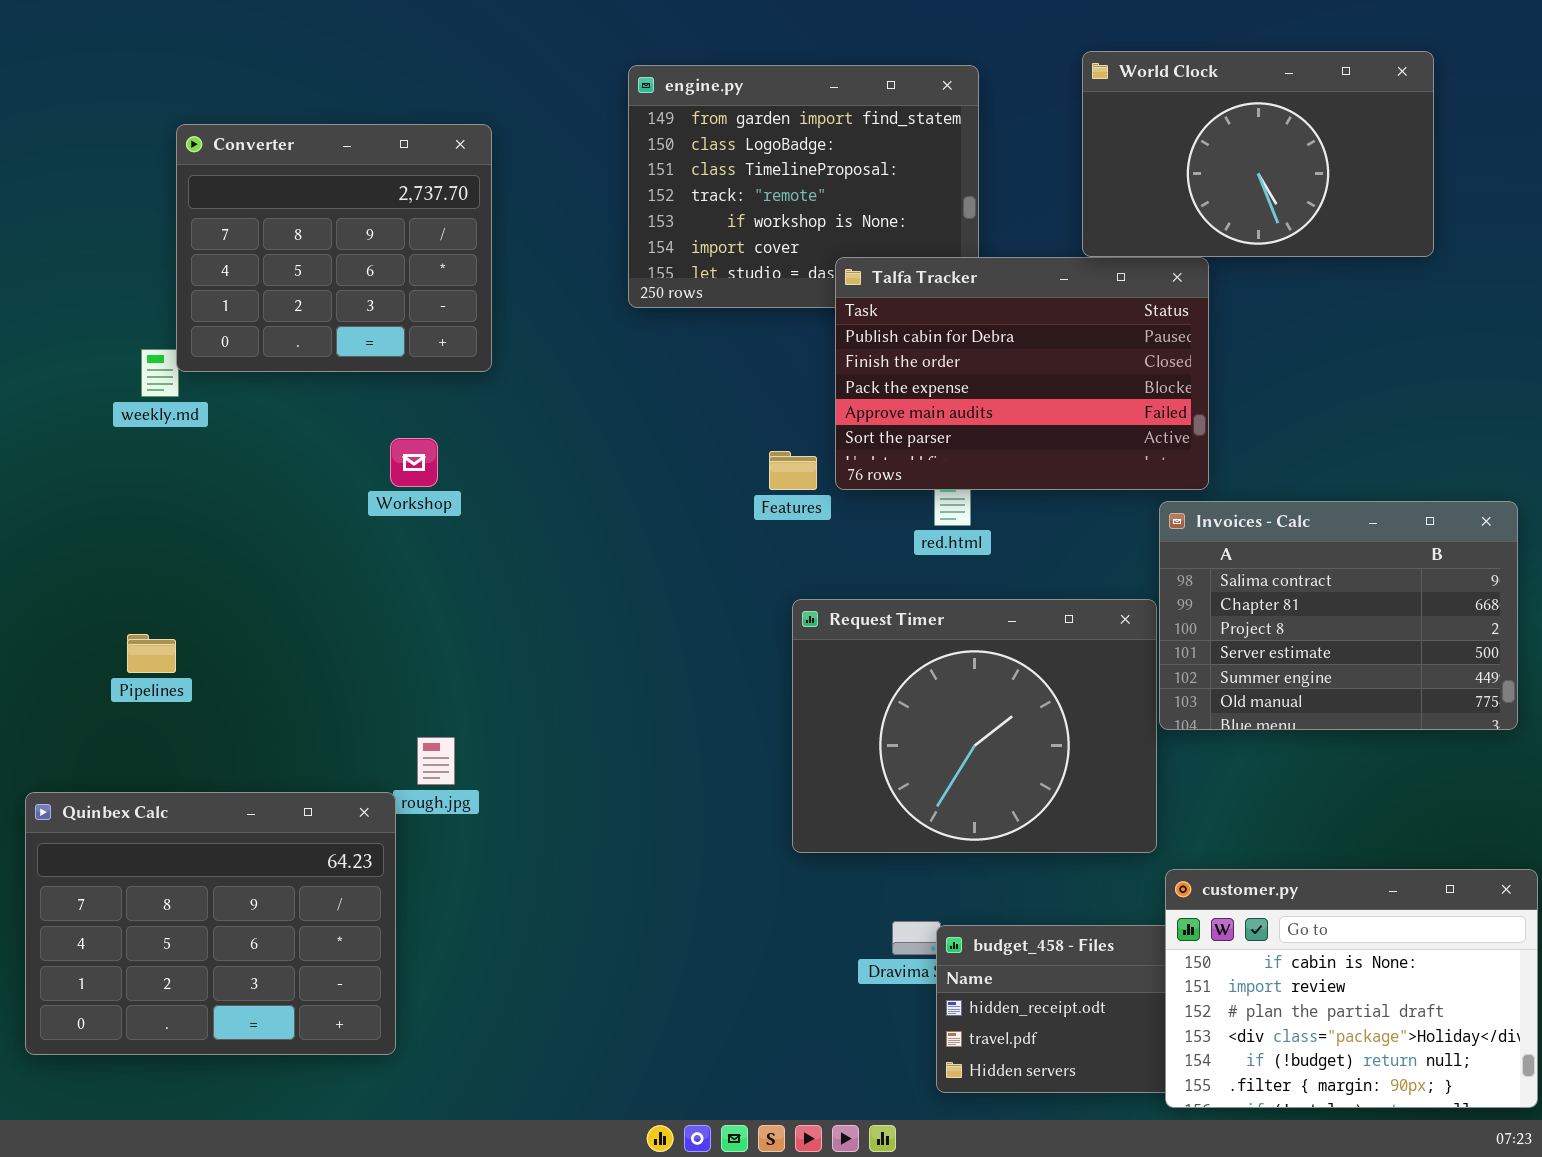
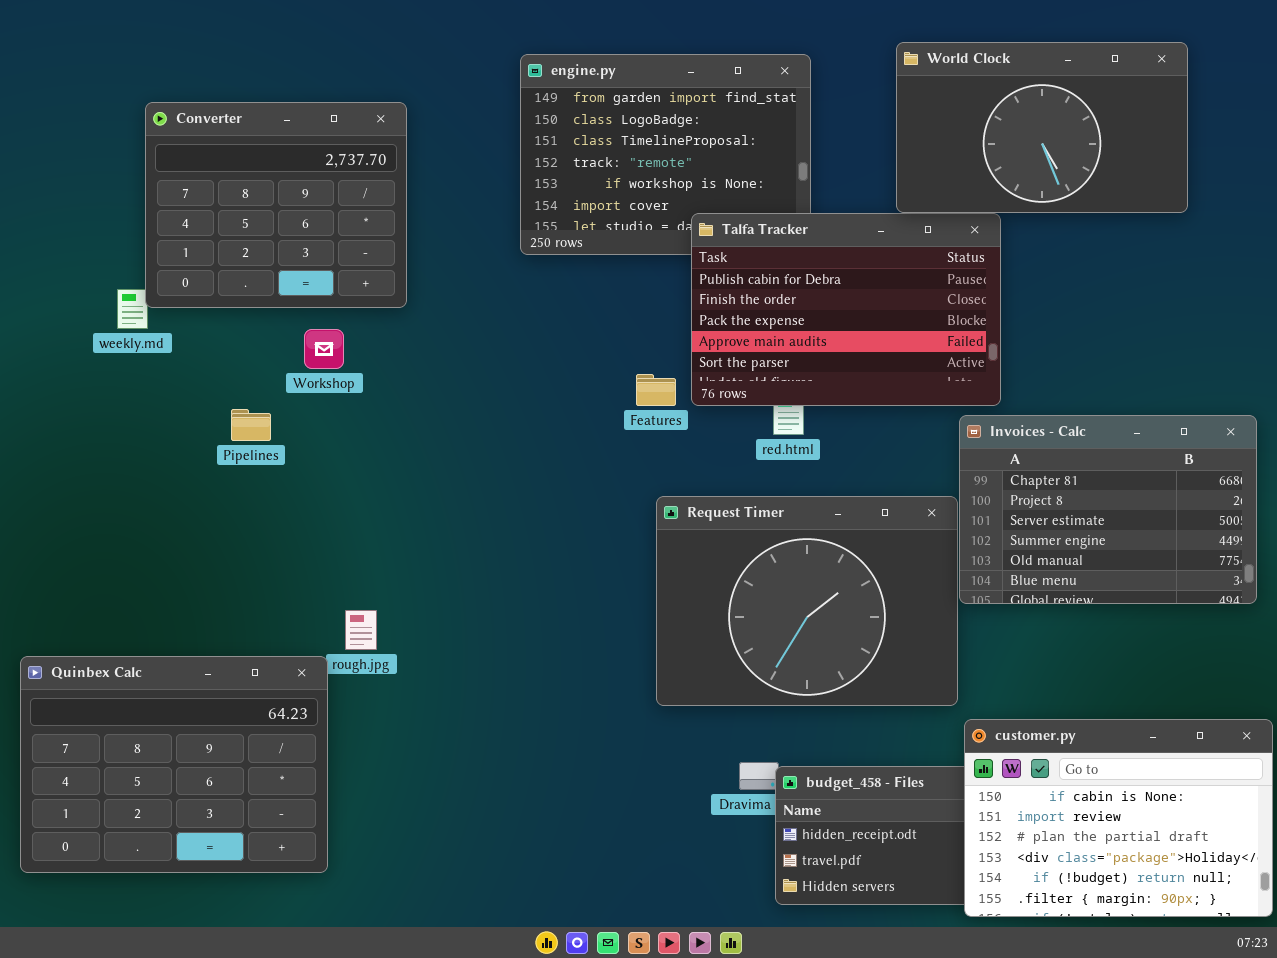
Workshop: [390,438,438,487] -> [304,329,344,369], moved
Invoices - Calc: [1159,501,1518,730] -> [959,415,1257,604], scrolled down 1 row
Pipelines: [127,634,176,673] -> [231,409,271,441], moved

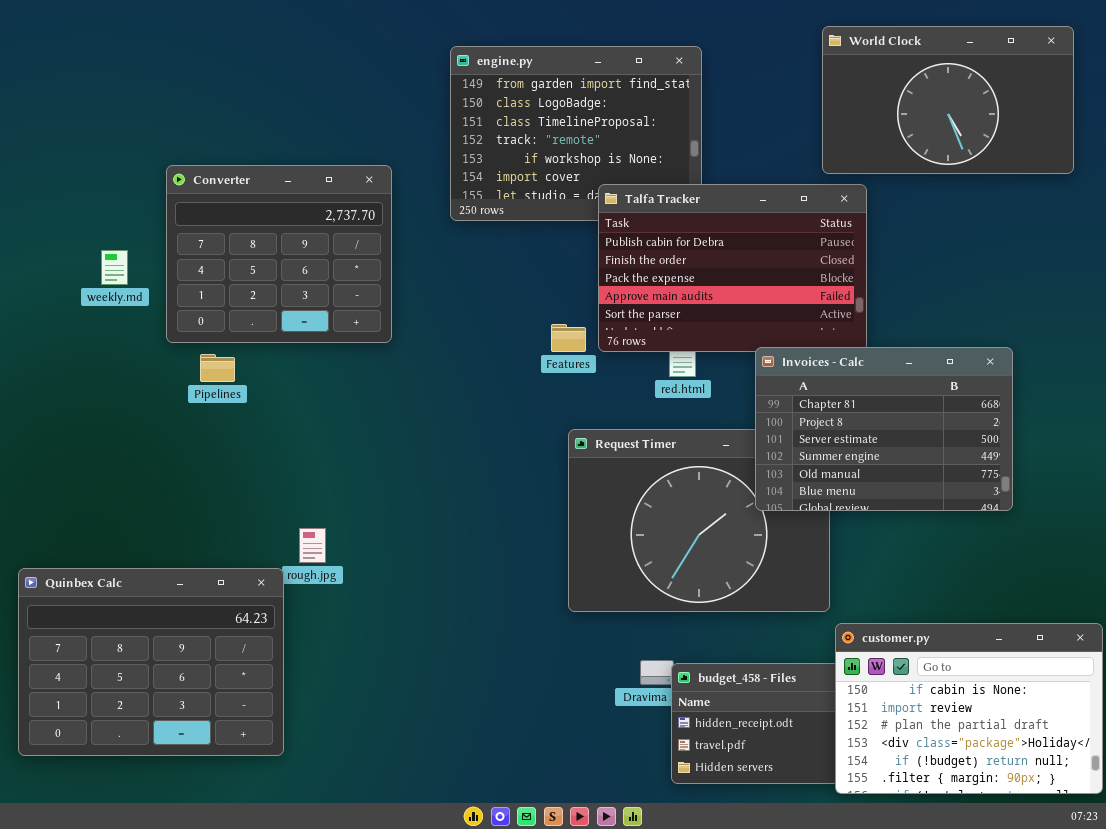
World Clock: [896,42,1188,213] -> [822,26,1074,174], moved
Converter: [145,102,407,308] -> [166,165,392,343], moved
Invoices - Calc: [959,415,1257,604] -> [755,347,1013,511], moved

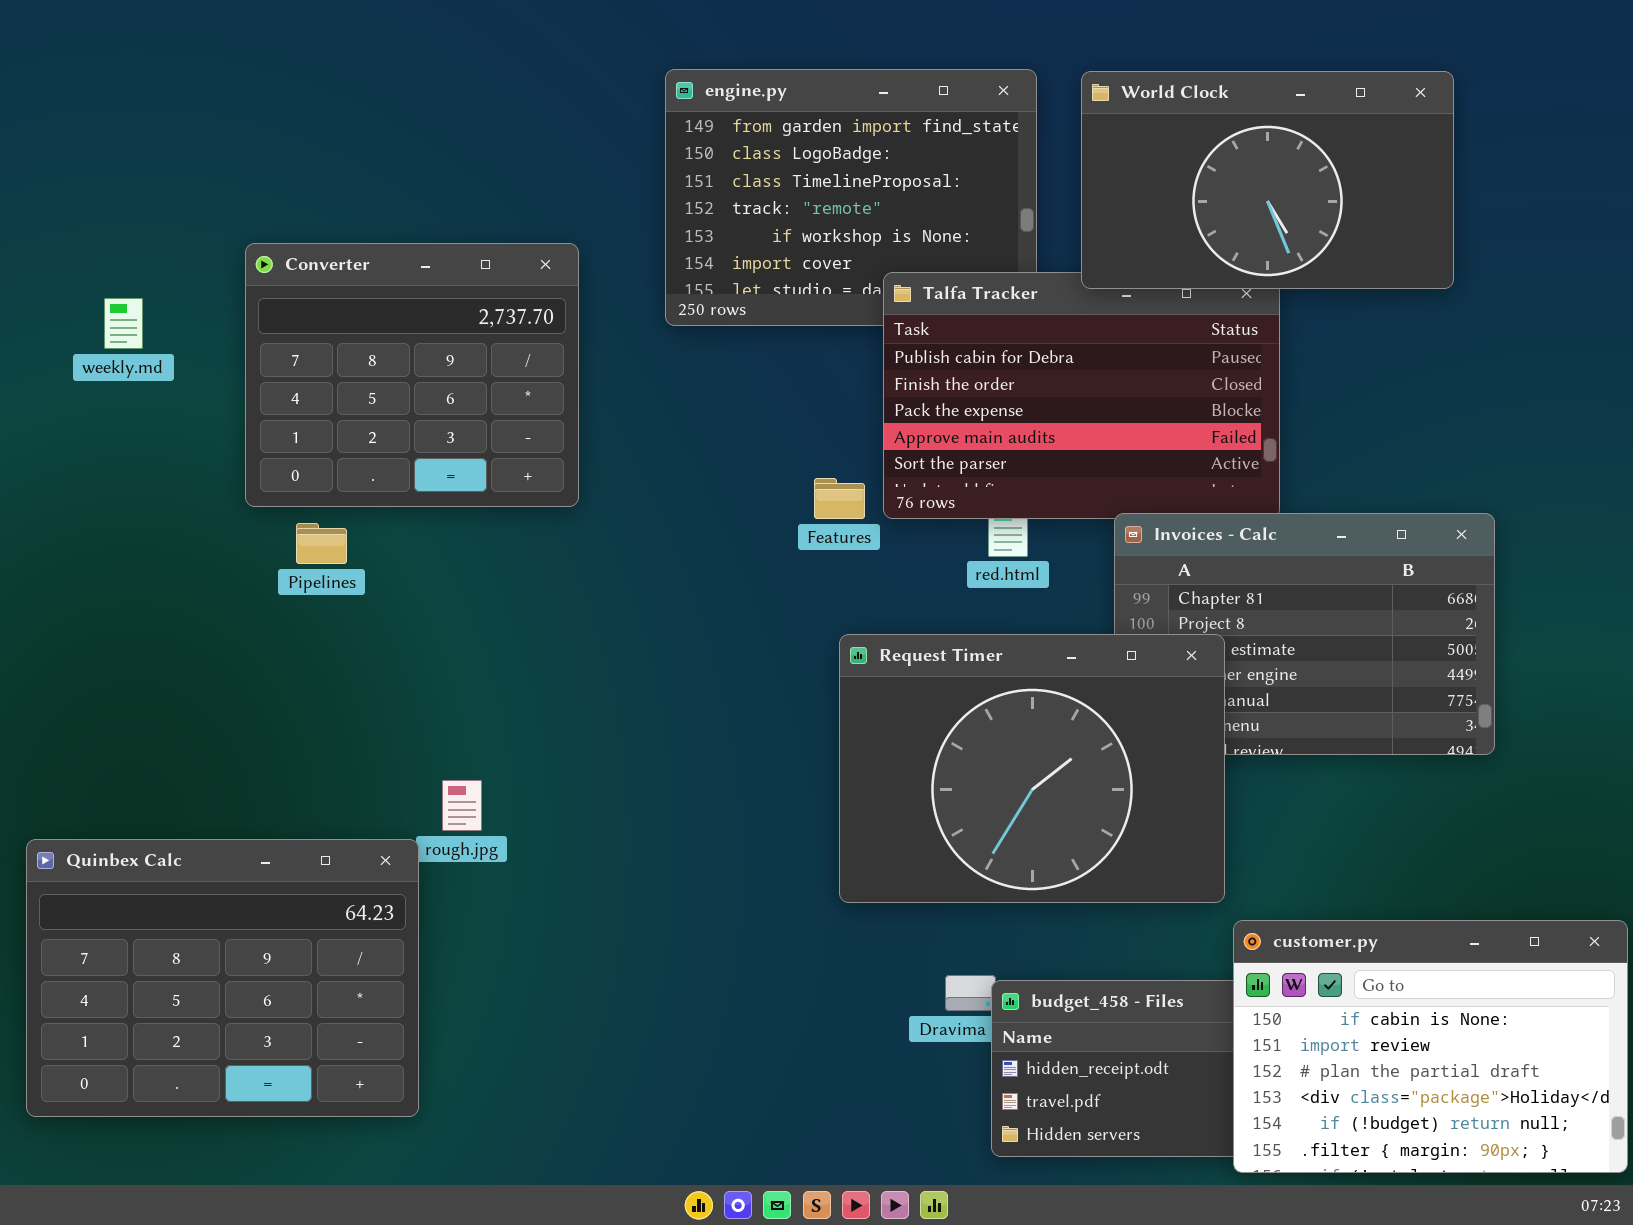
World Clock: [822,26,1074,174] -> [1081,71,1454,289], moved
weekly.md: [101,250,128,285] -> [104,298,143,349], moved
Request Timer: [568,429,830,612] -> [839,634,1225,903], raised

